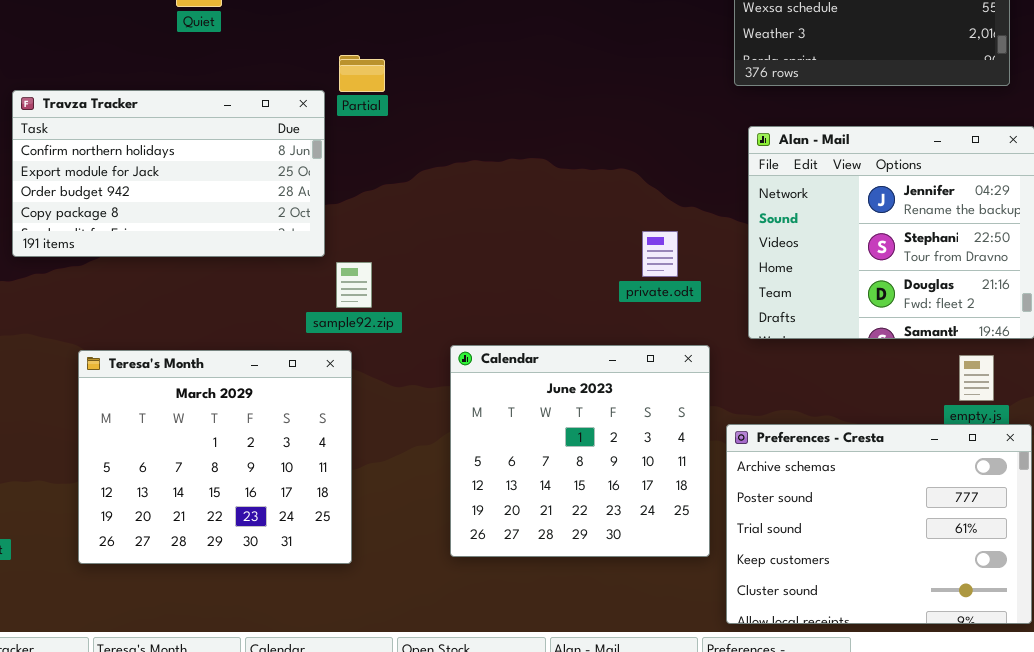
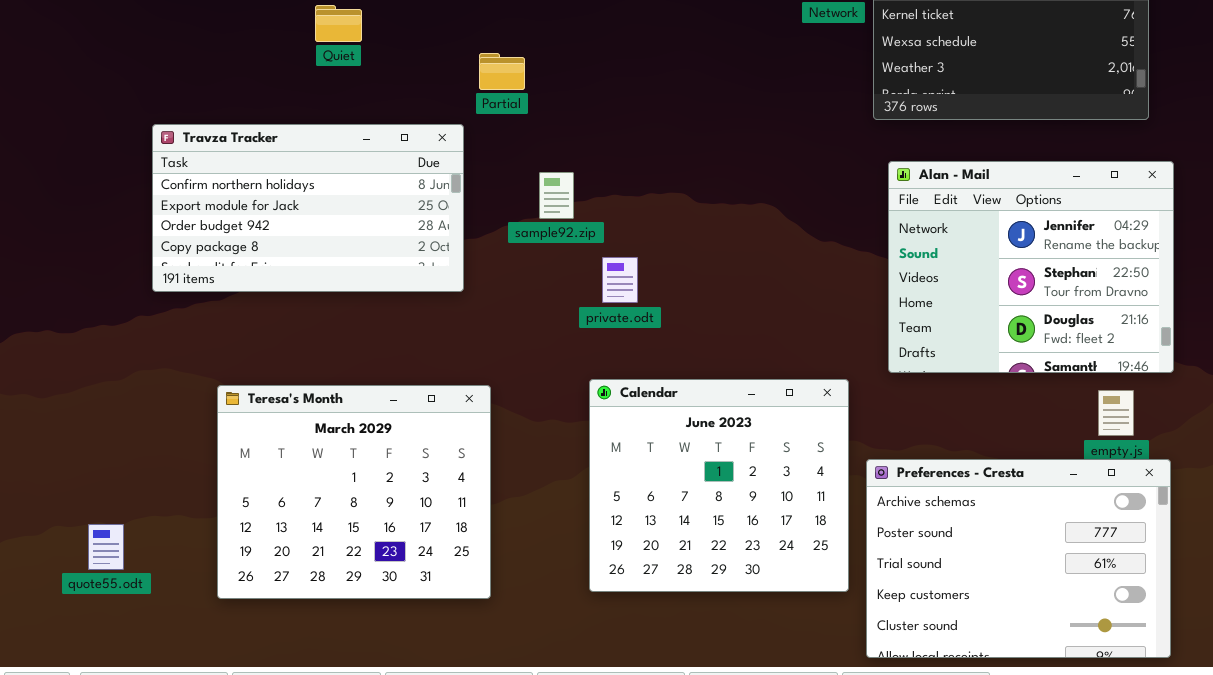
Partial: [339,55,385,92] -> [479,53,525,90], moved
private.odt: [642,231,678,277] -> [602,257,638,303], moved
sample92.zip: [336,262,372,308] -> [539,172,574,219], moved

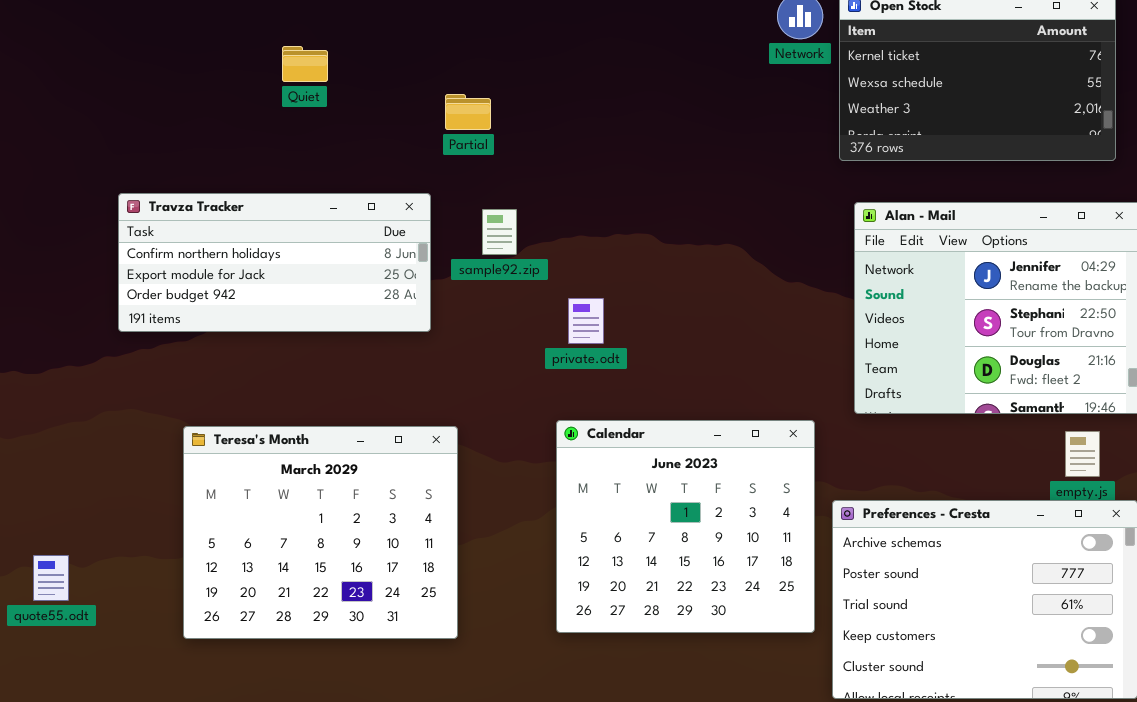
Travza Tracker: [152,124,464,292] -> [118,193,431,332], resized
sample92.zip: [539,172,574,219] -> [482,209,517,255], moved
quote55.odt: [88,524,124,570] -> [33,555,69,601], moved

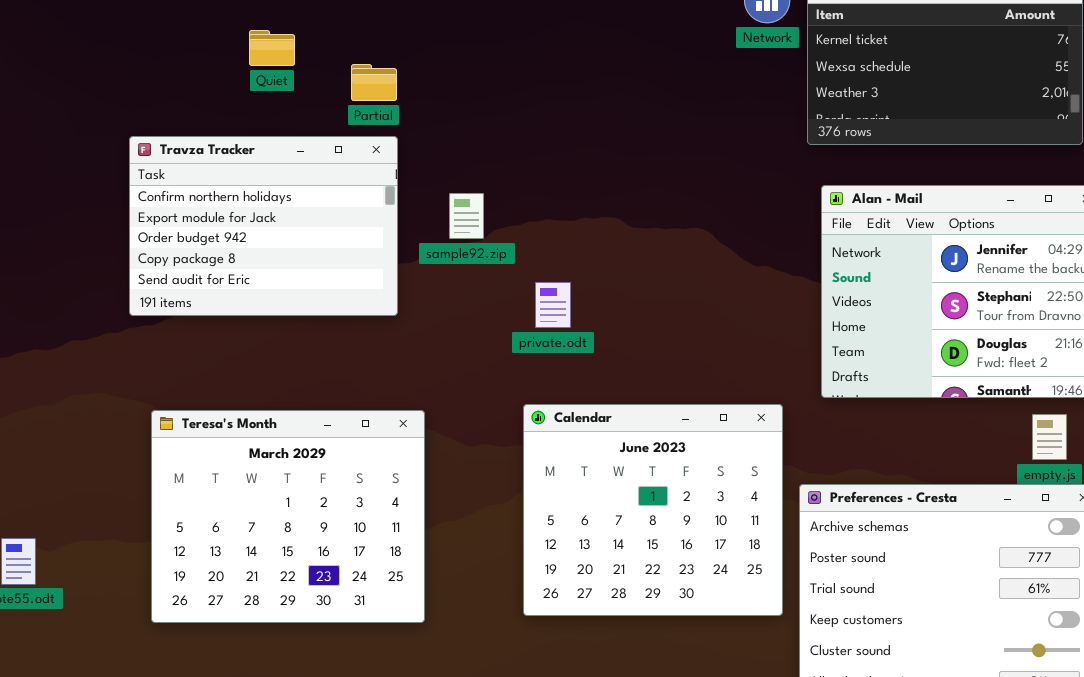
Partial: [445,94,491,130] -> [351,64,397,101], moved
Travza Tracker: [118,193,431,332] -> [129,136,398,316], resized

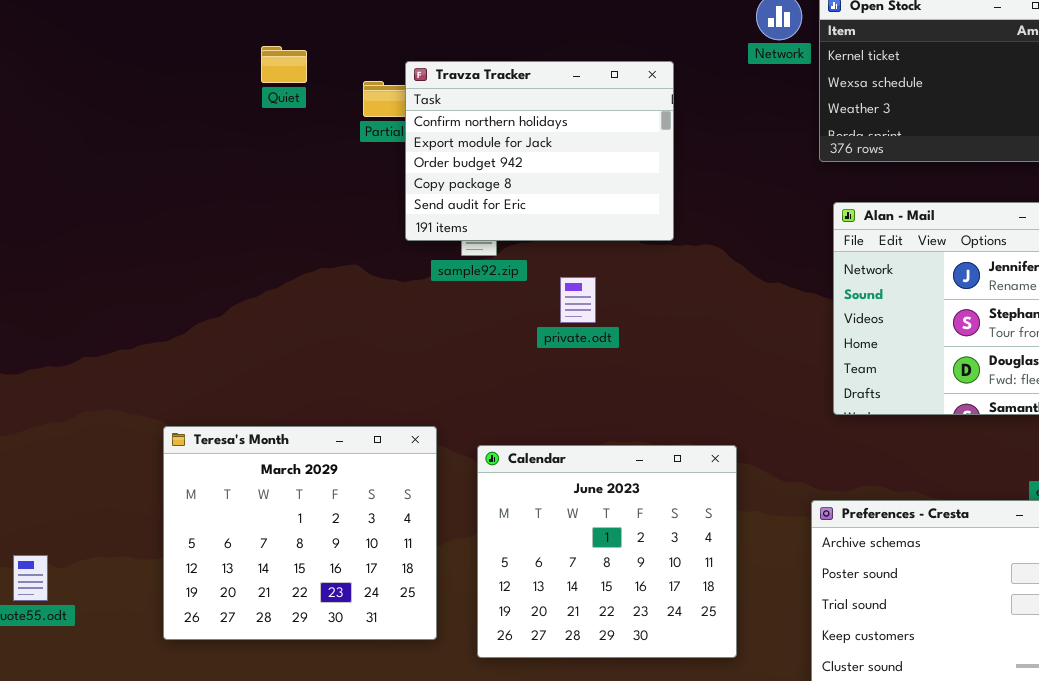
Travza Tracker: [129,136,398,316] -> [405,61,674,241], moved
private.odt: [535,282,571,328] -> [560,277,596,323], moved
Calendar: [523,404,783,616] -> [477,445,737,658], moved

